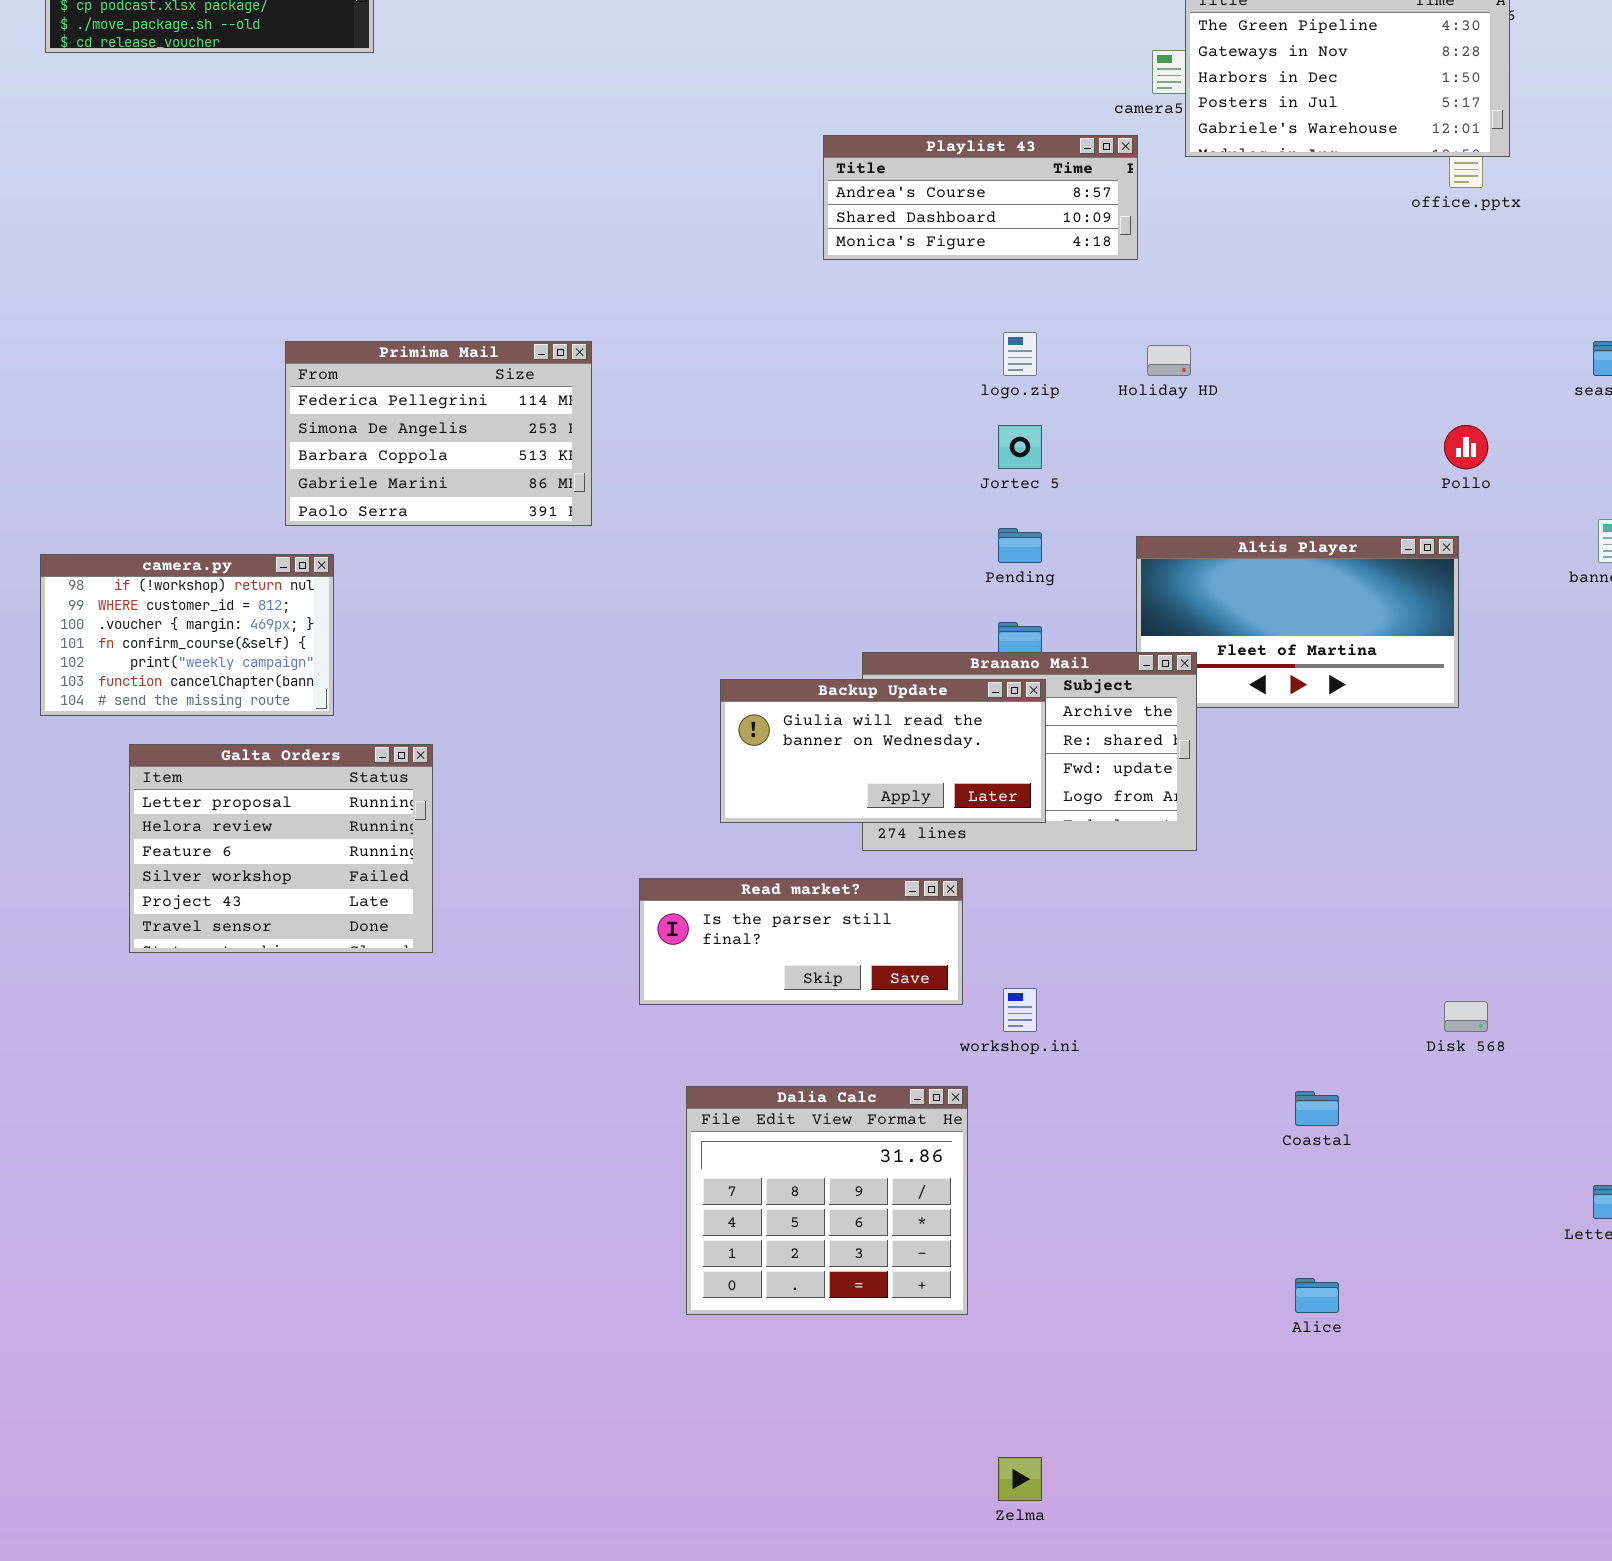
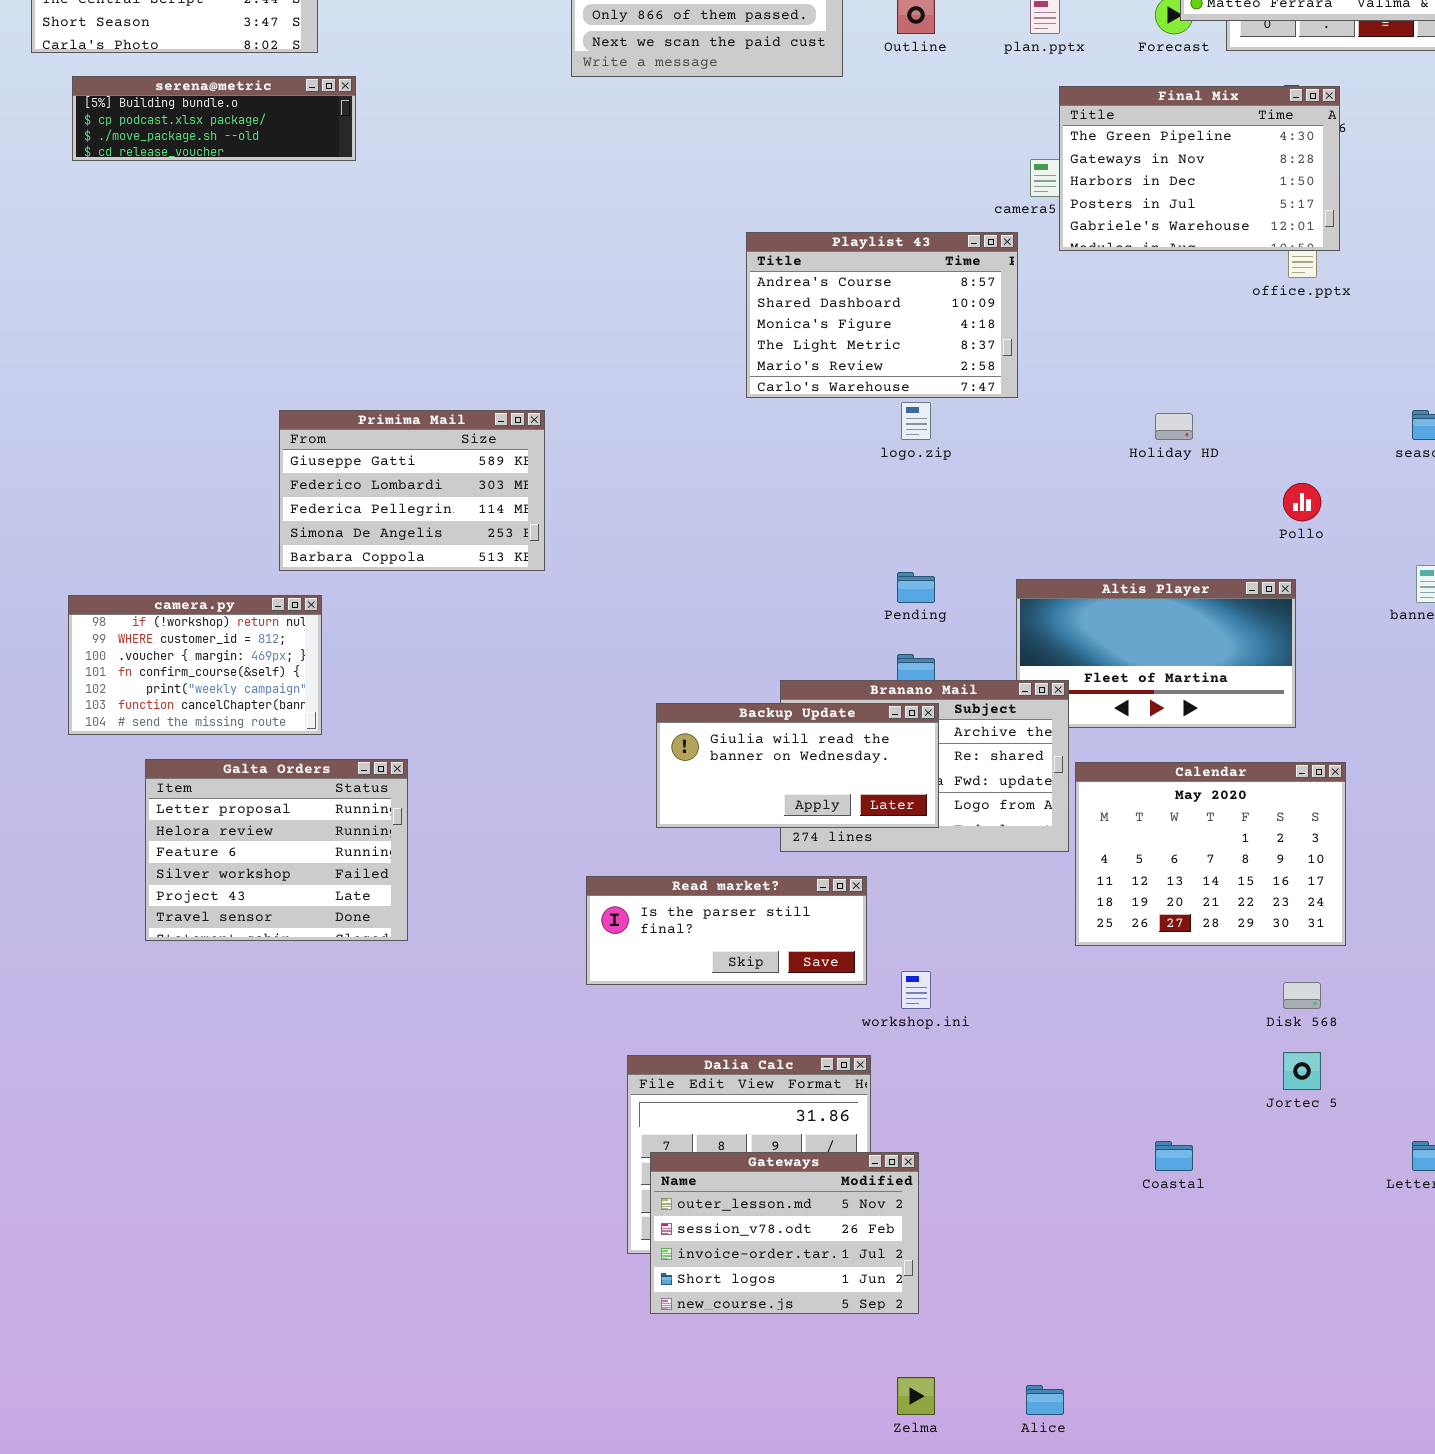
Playlist 43: [823,135,1138,260] -> [746,232,1018,398], resized
Primima Mail: [285,341,592,526] -> [279,410,545,571], scrolled up 2 rows
Holiday HD: [1147,345,1191,376] -> [1155,413,1193,440], moved
Jortec 5: [998,425,1042,469] -> [1283,1052,1321,1090], moved
Calendar: none -> [1075,762,1346,946], opened
Coastal: [1295,1091,1339,1126] -> [1155,1141,1193,1171], moved
Gateways: none -> [650,1152,919,1314], opened
Alice: [1295,1278,1339,1313] -> [1026,1385,1064,1415], moved

